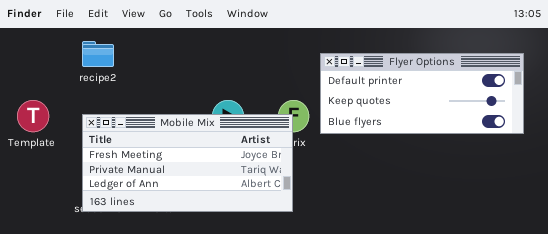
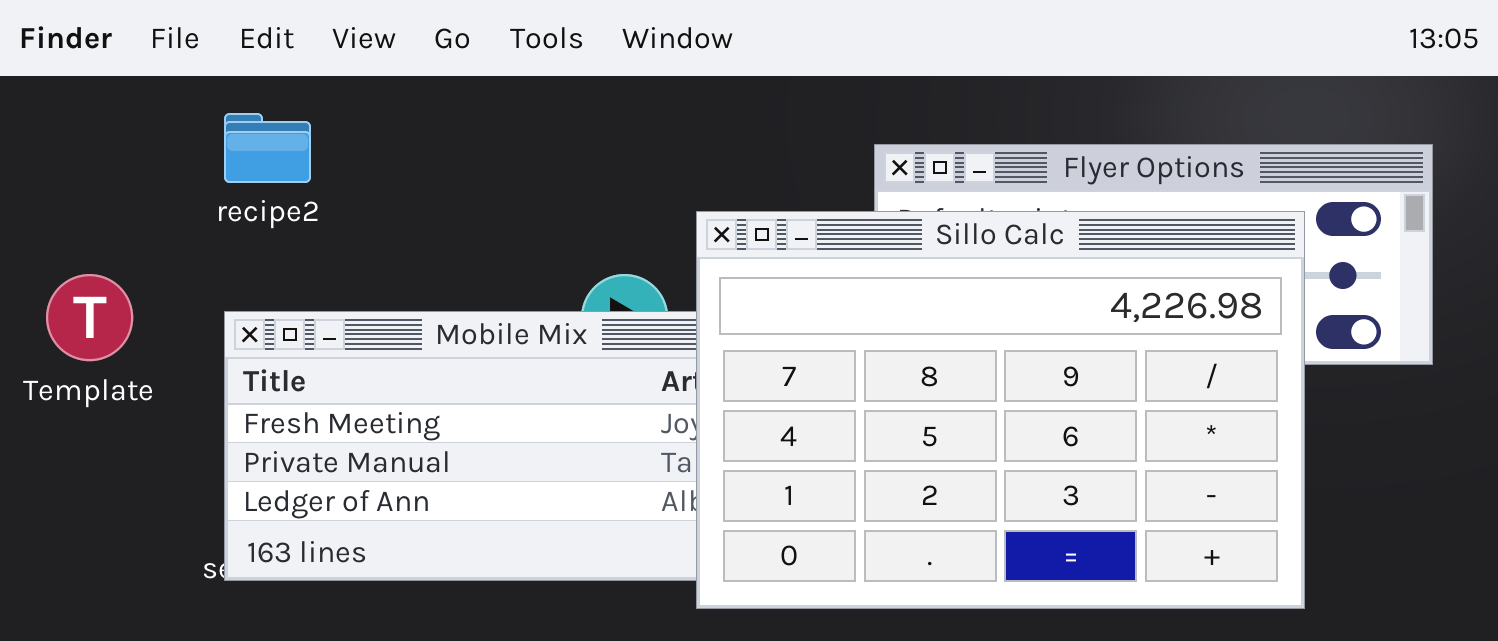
Sillo Calc: none -> [696,211,1305,609], opened

